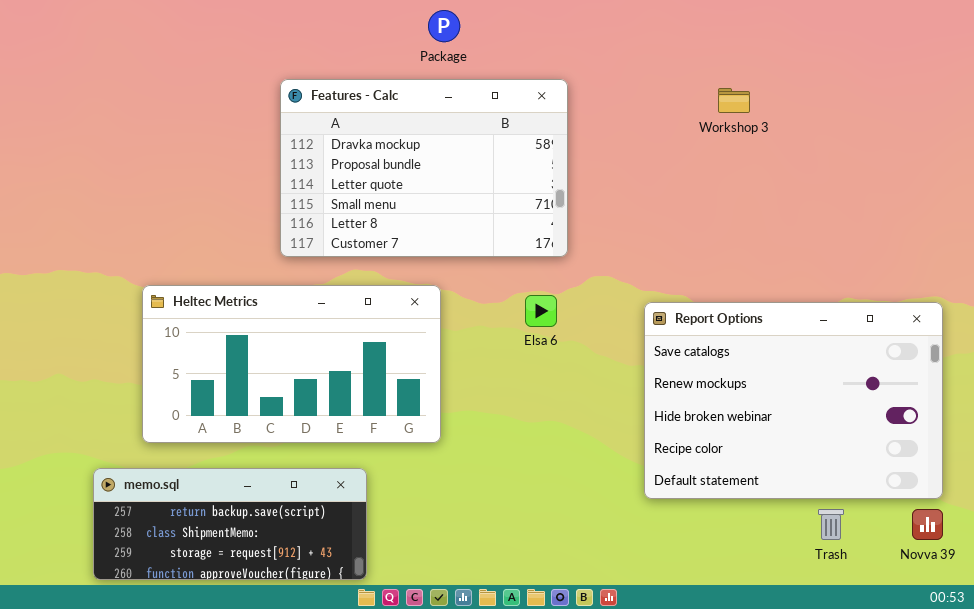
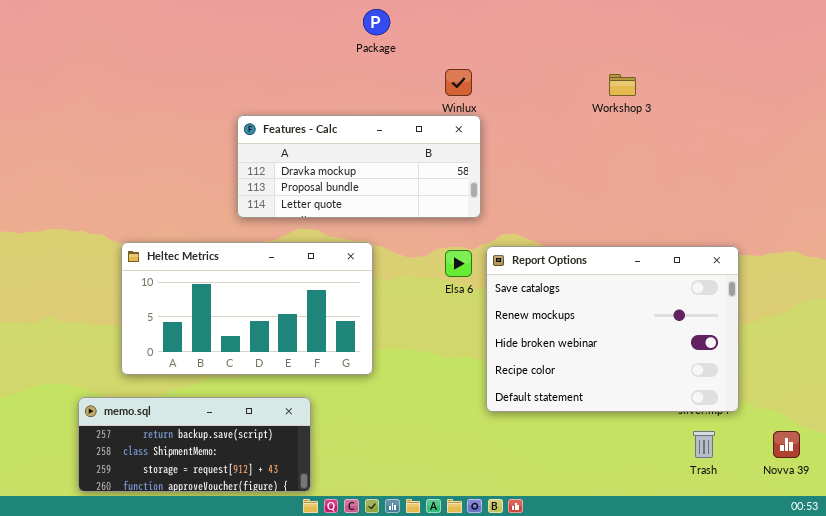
Features - Calc: [280,79,568,257] -> [237,115,481,218], resized
Report Options: [644,302,943,499] -> [486,246,739,412], moved

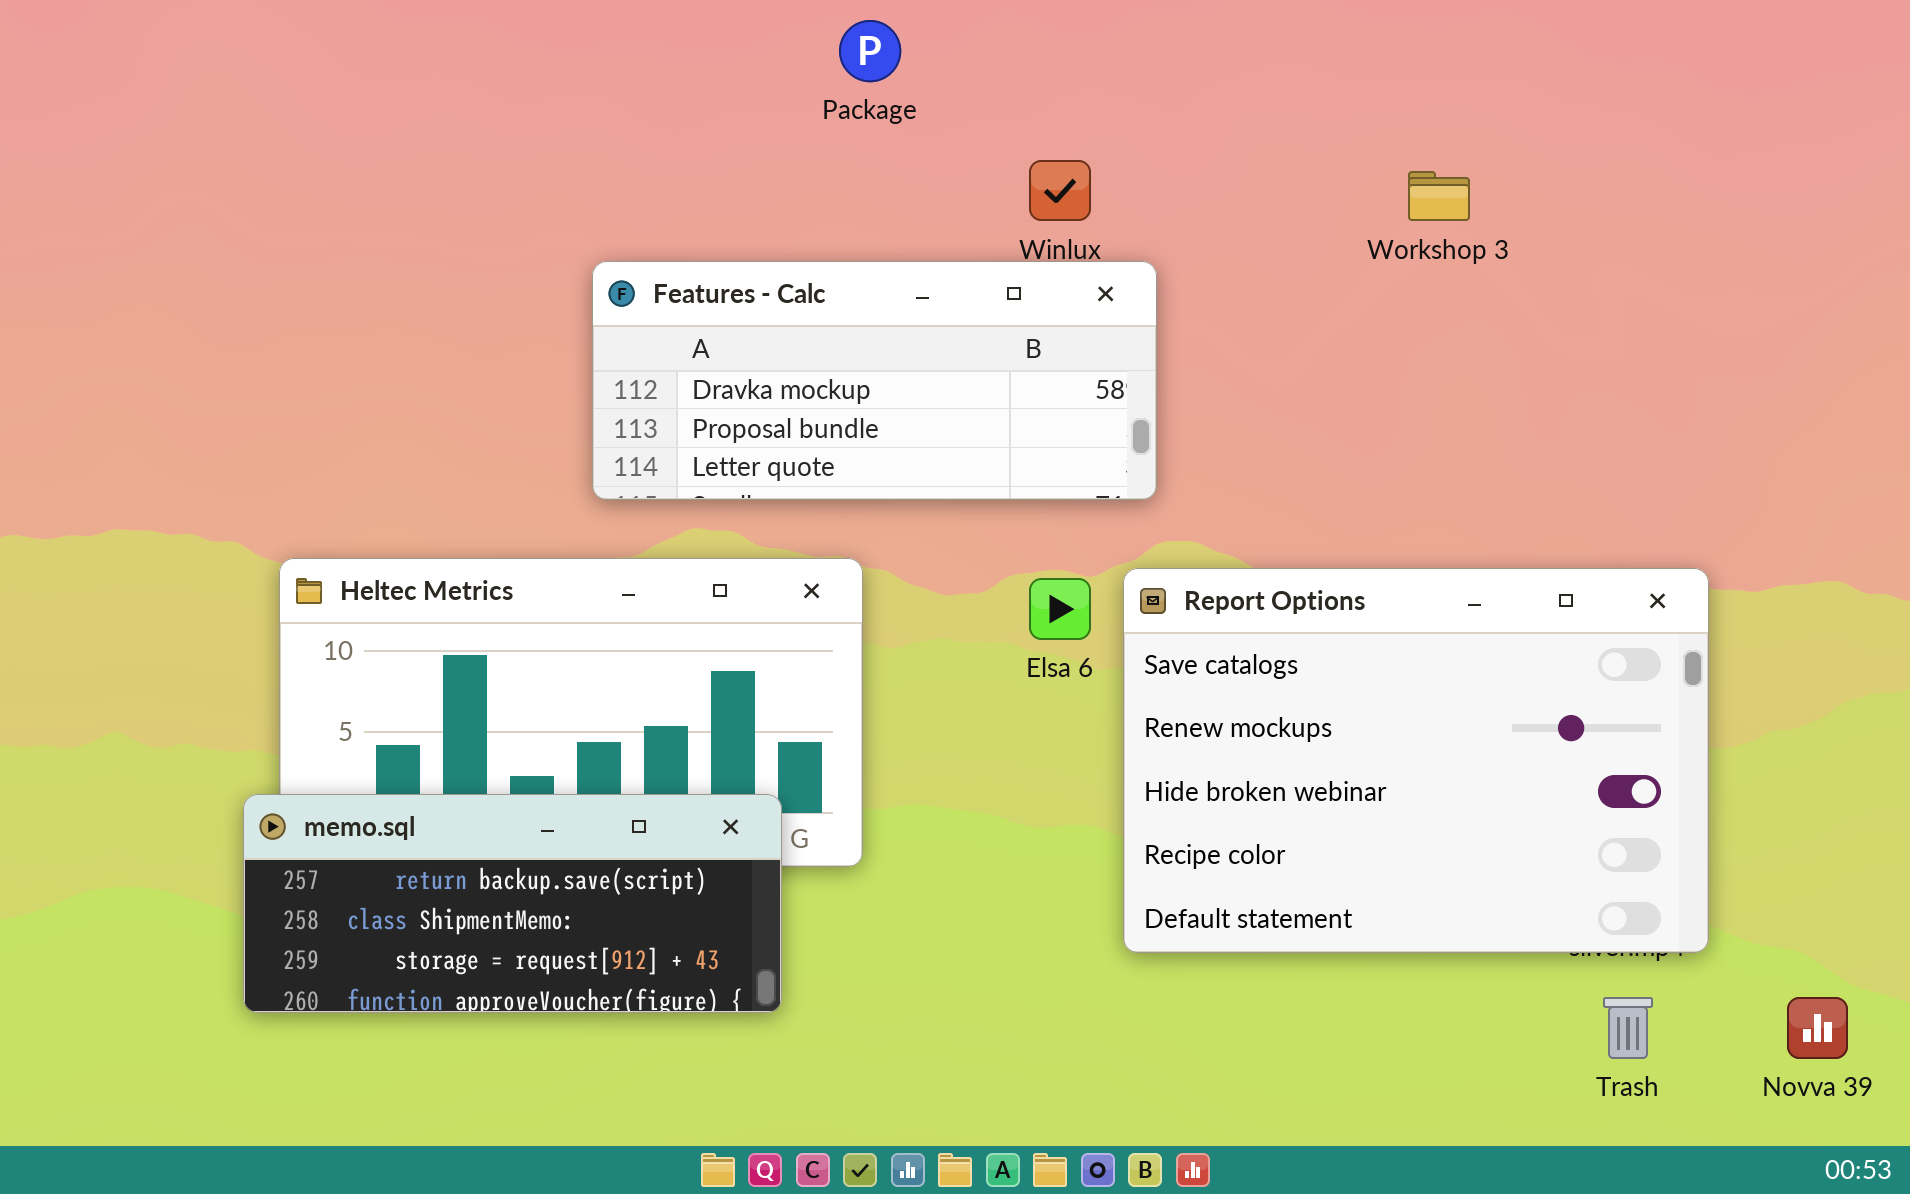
Features - Calc: [237,115,481,218] -> [592,261,1157,500], moved
memo.sql: [78,397,311,492] -> [243,794,782,1013], moved

